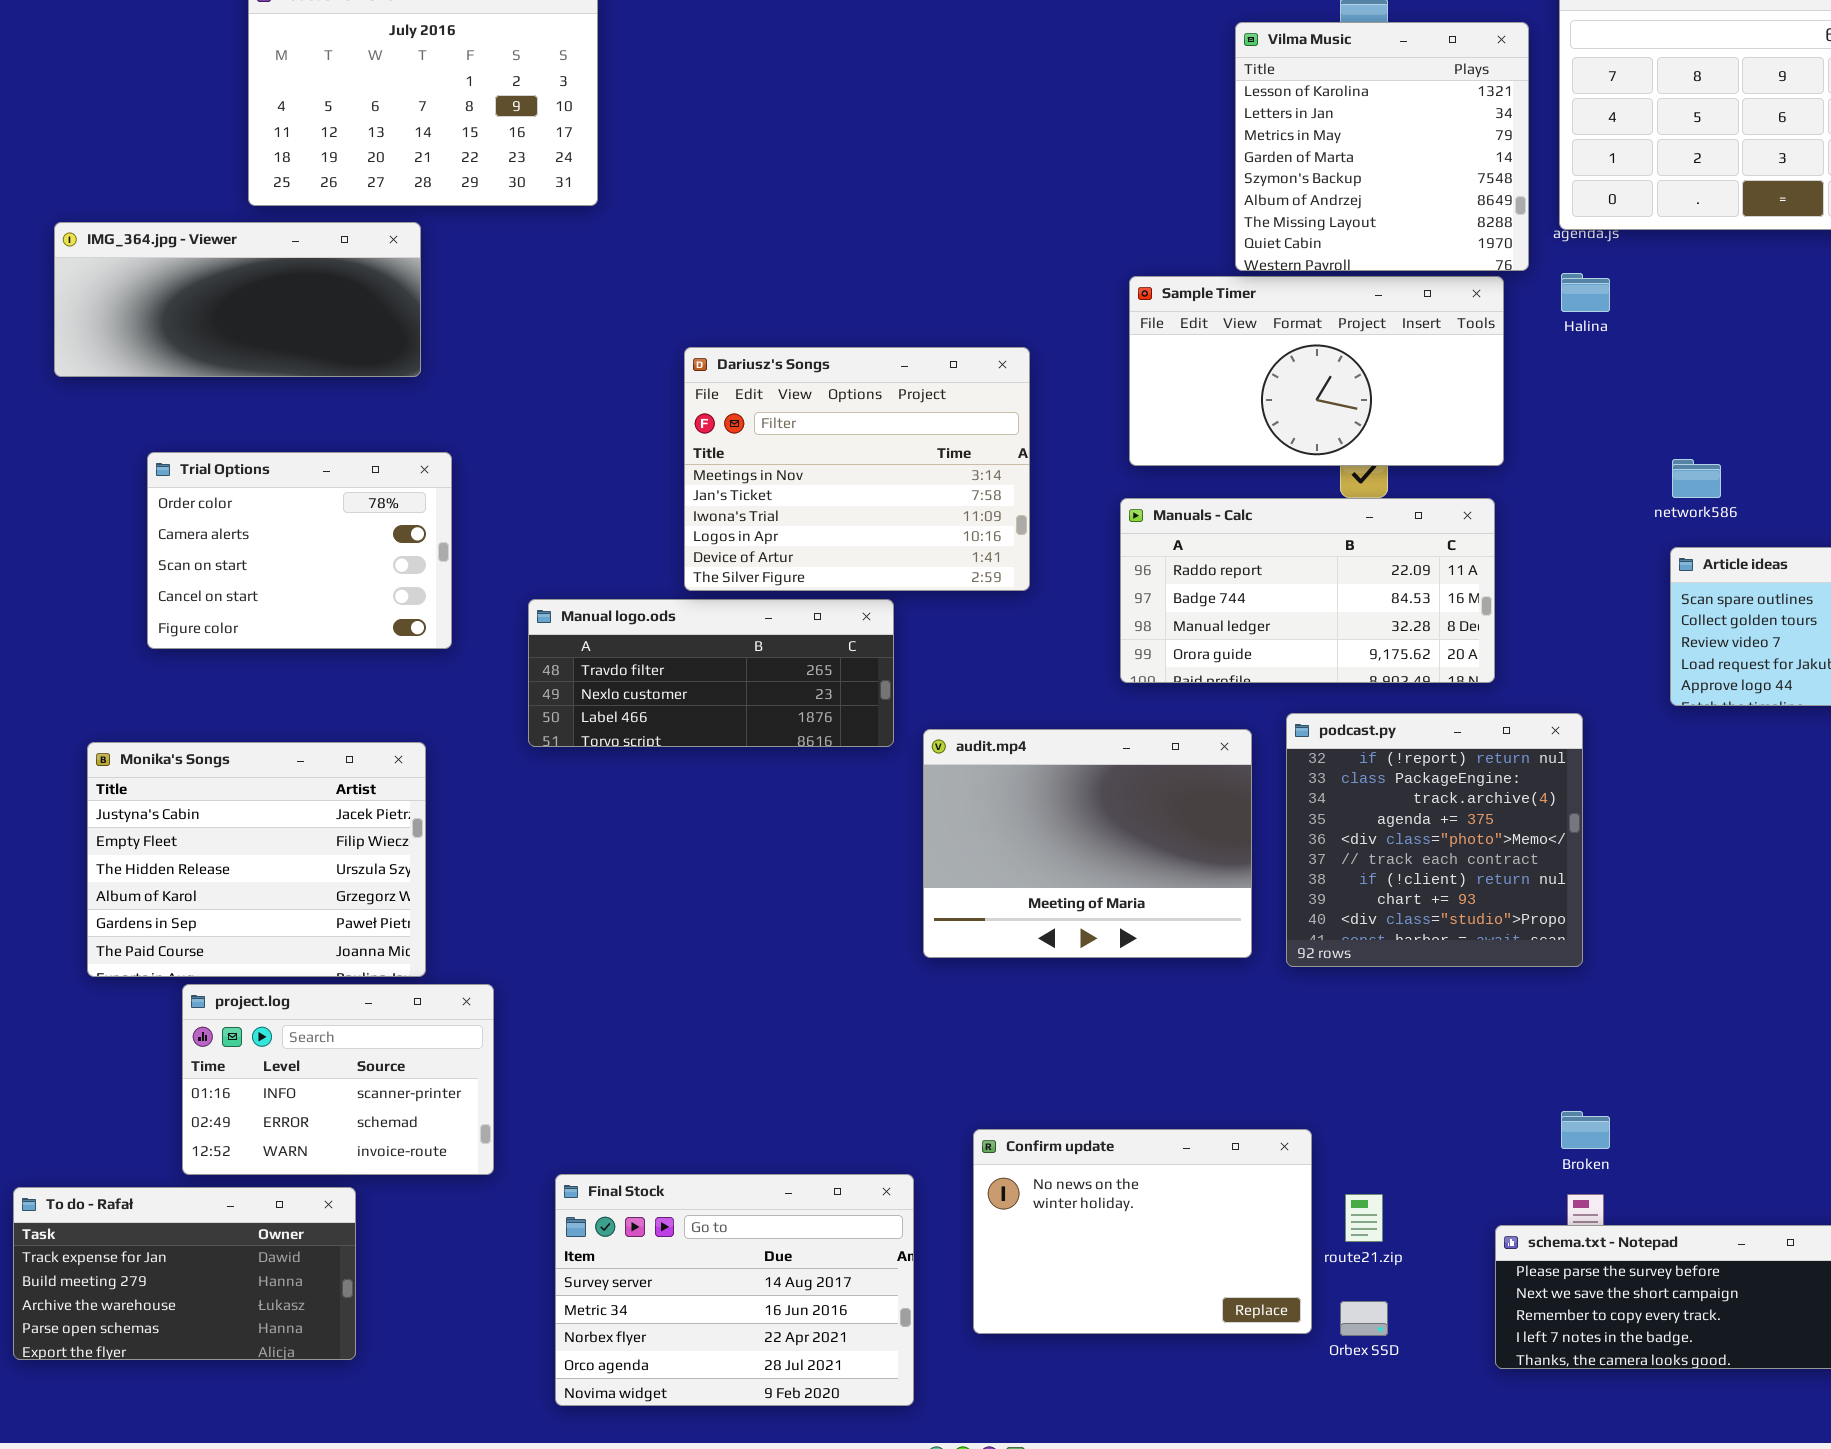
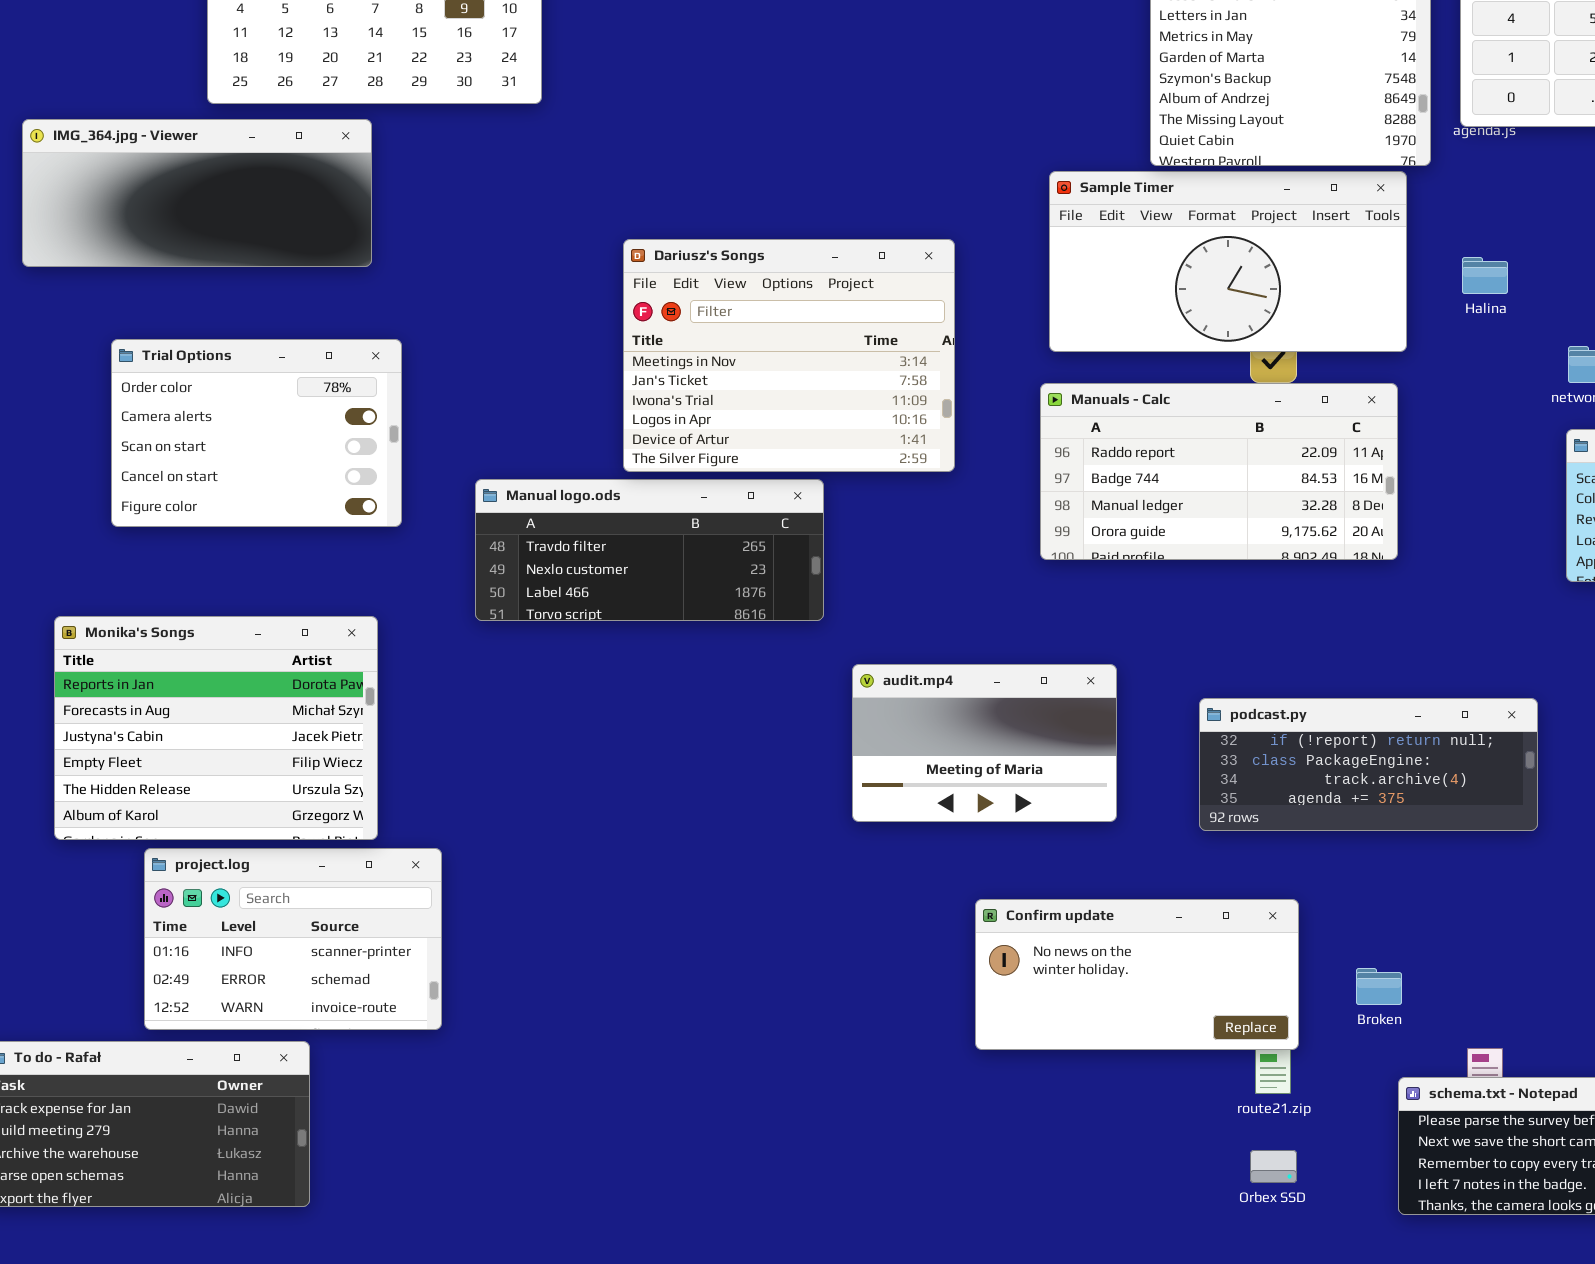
Halina: [1561,273,1610,312] -> [1462,257,1508,294], moved
podcast.py: [1286,713,1583,967] -> [1199,698,1538,831], resized
audit.mp4: [923,729,1252,958] -> [852,664,1117,822], resized
Monika's Songs: [87,742,426,977] -> [54,616,378,840], scrolled up 2 rows
Broken: [1561,1111,1610,1149] -> [1356,968,1402,1005], moved
Confirm update: [973,1129,1312,1334] -> [975,899,1299,1050], moved, resized
Final Stock: [555,1174,914,1406] -> none, closed

